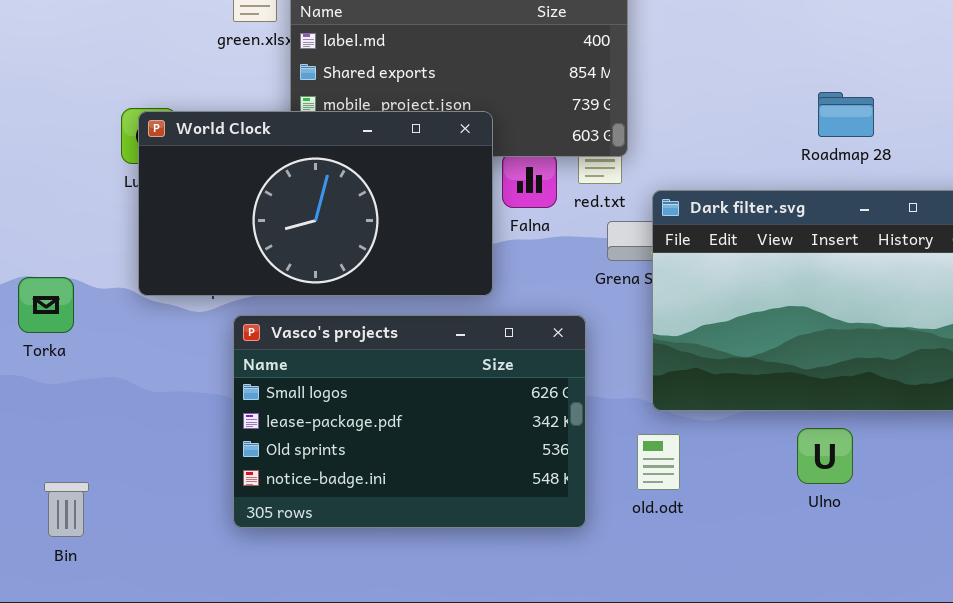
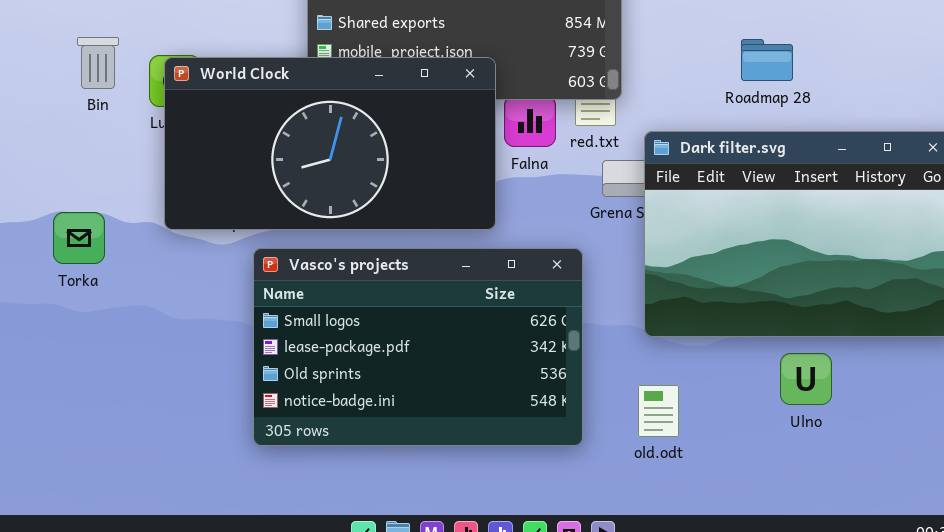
Roadmap 28: [818,92,874,137] -> [741,39,793,81], moved
old.odt: [637,434,680,490] -> [638,385,679,437], moved
Bin: [44,482,89,537] -> [77,37,119,89], moved

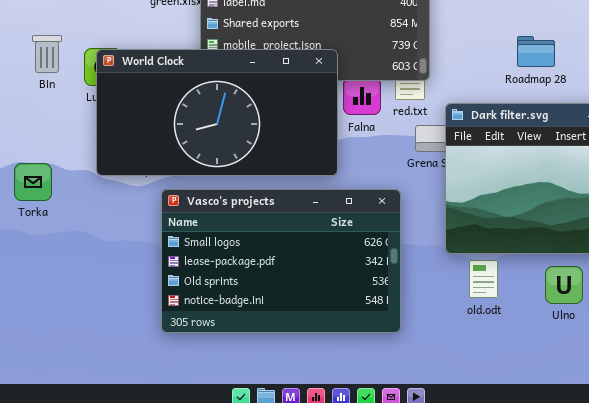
old.odt: [638,385,679,437] -> [469,260,498,298], moved

